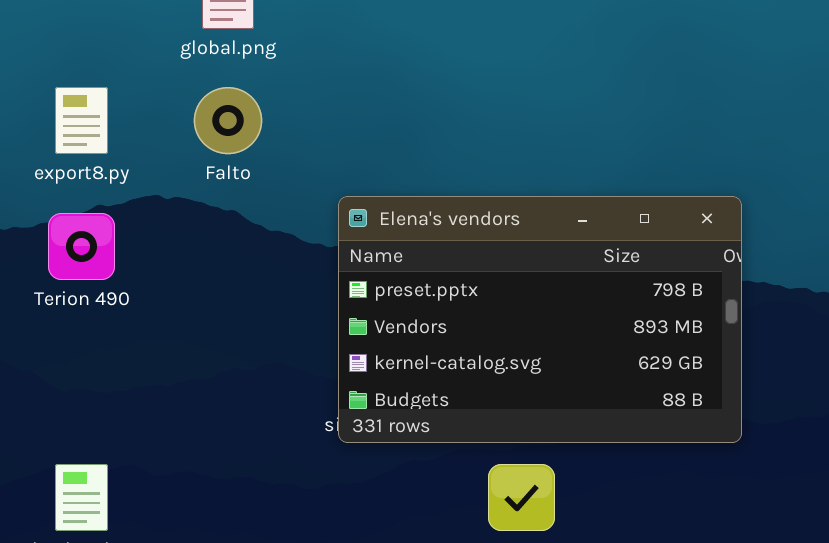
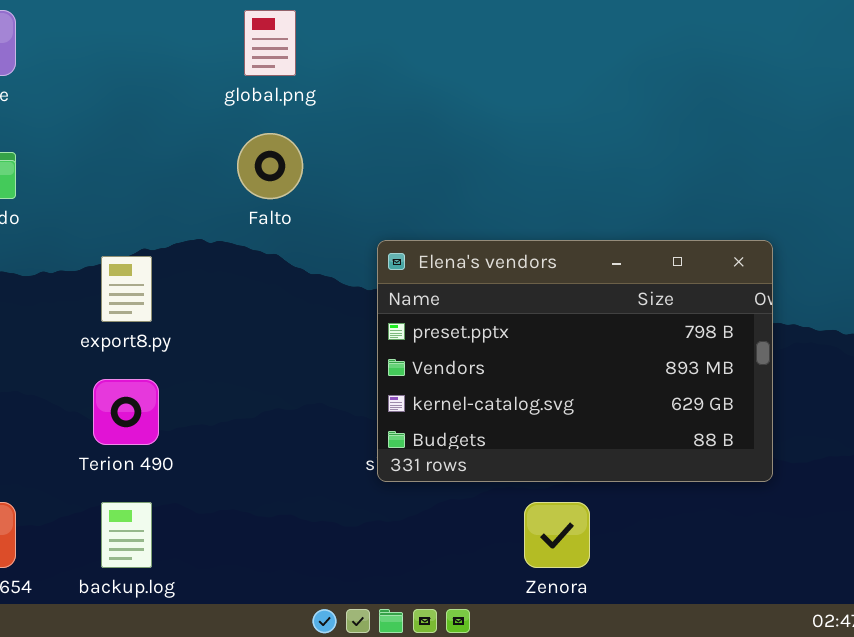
export8.py: [55,87,108,154] -> [101,256,152,322], moved
Terion 490: [48,213,115,280] -> [93,379,159,445], moved

